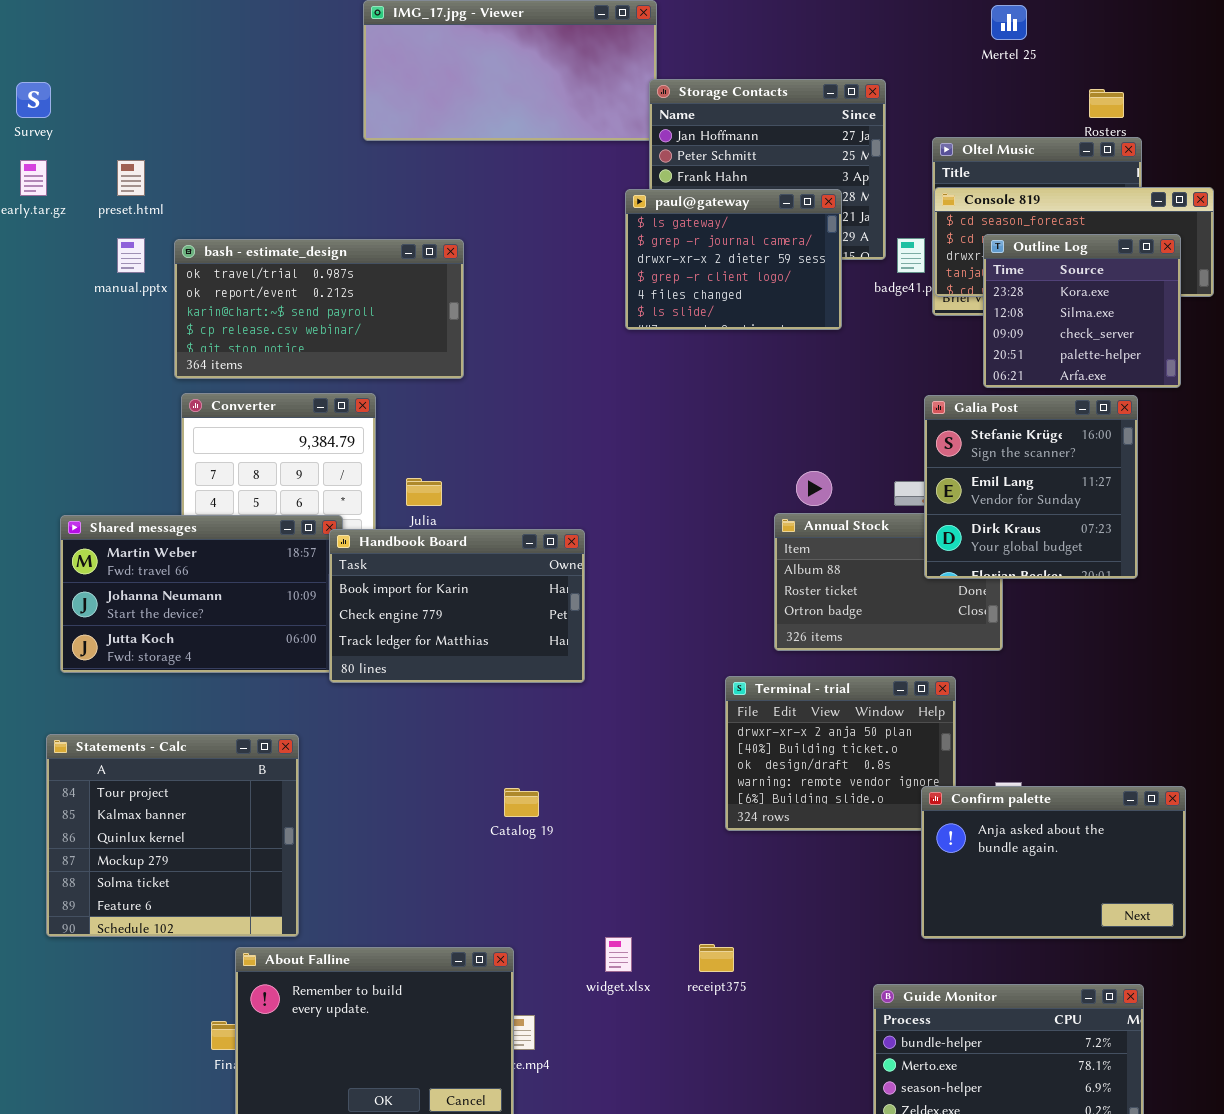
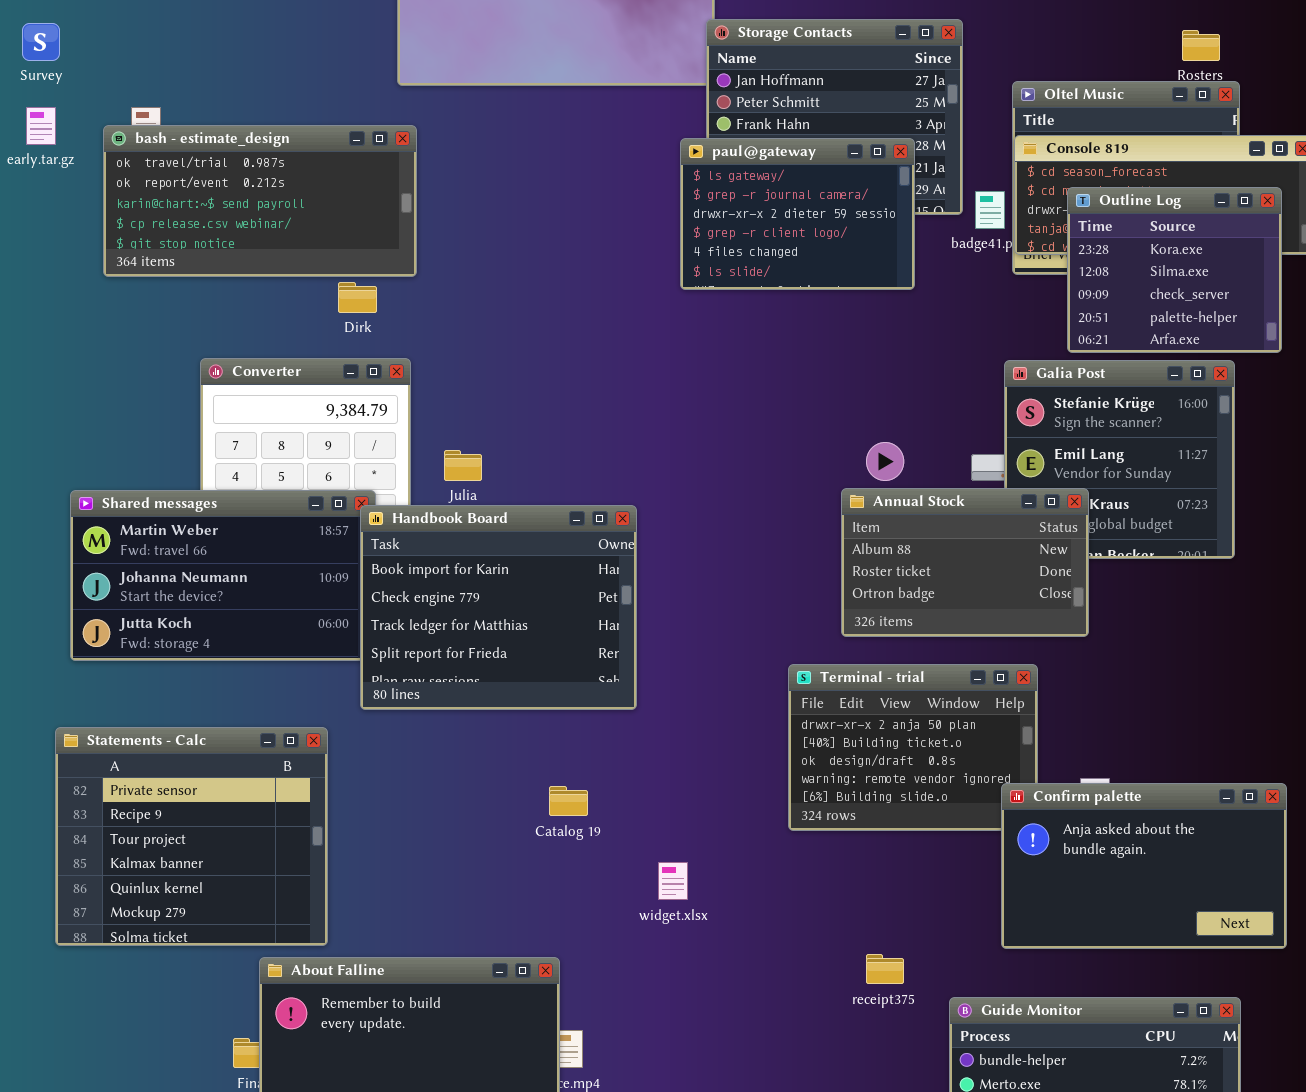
bash - estimate_design: [174,239,464,379] -> [103,125,417,277], moved
Annual Stock: [774,513,1003,651] -> [841,488,1089,637], raised
Handbook Board: [329,529,585,683] -> [360,505,637,710], resized
Statements - Calc: [46,734,299,937] -> [55,727,328,946], scrolled up 2 rows
widget.xlsx: [605,937,632,972] -> [658,862,688,900], moved
receipt375: [699,944,734,972] -> [866,954,904,984], moved

